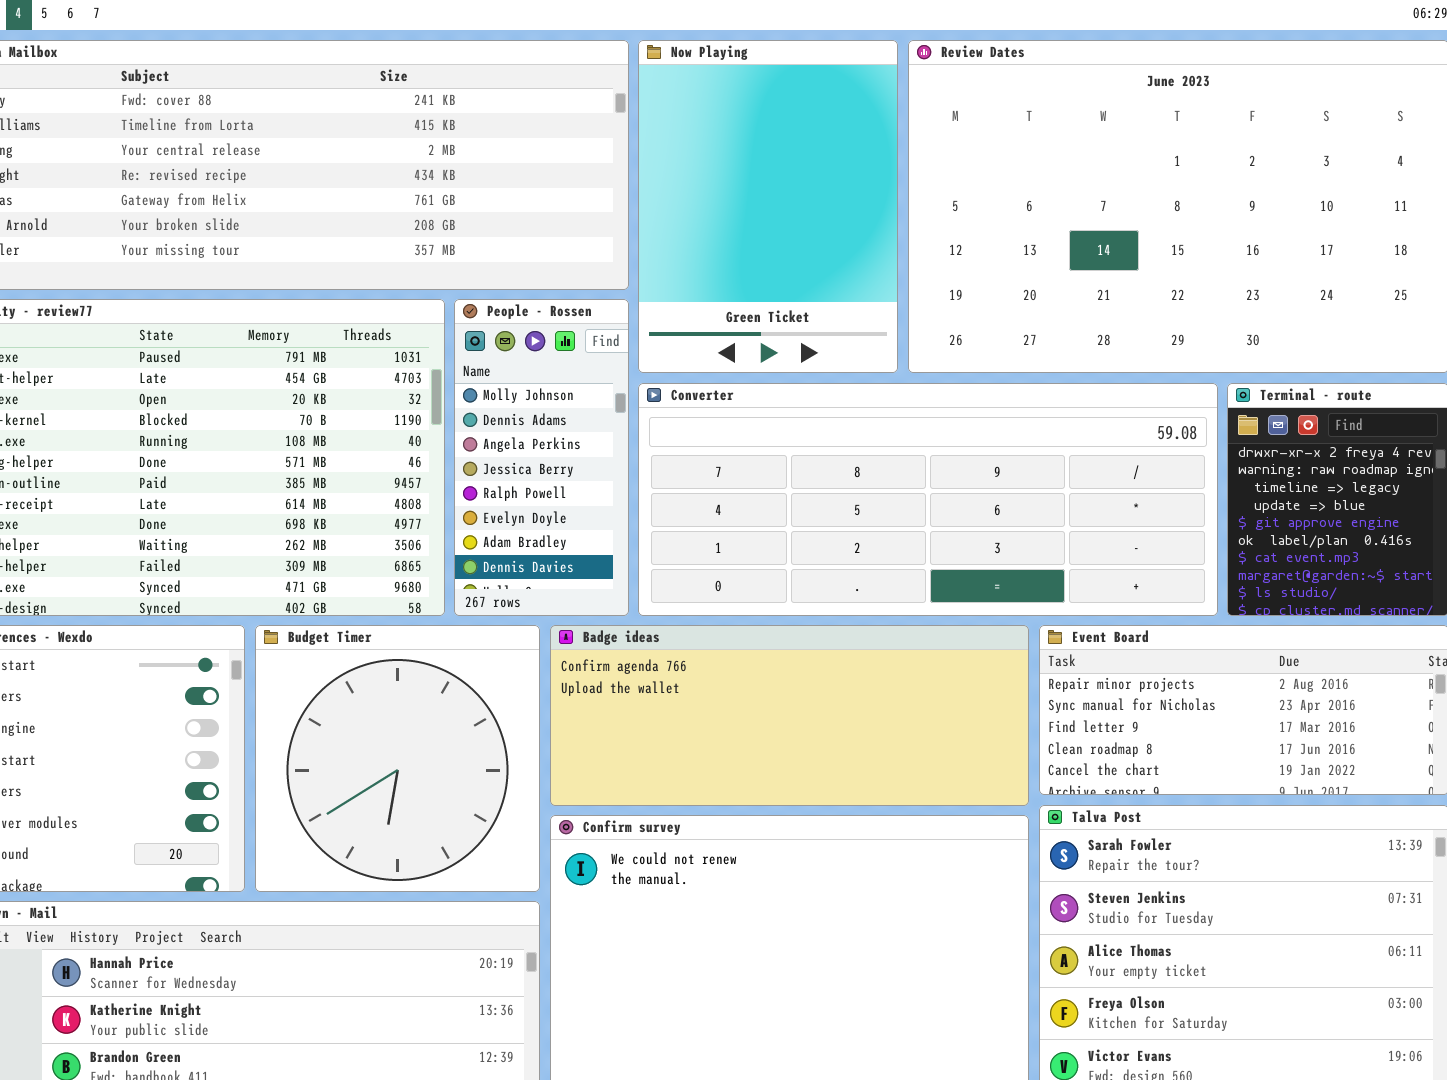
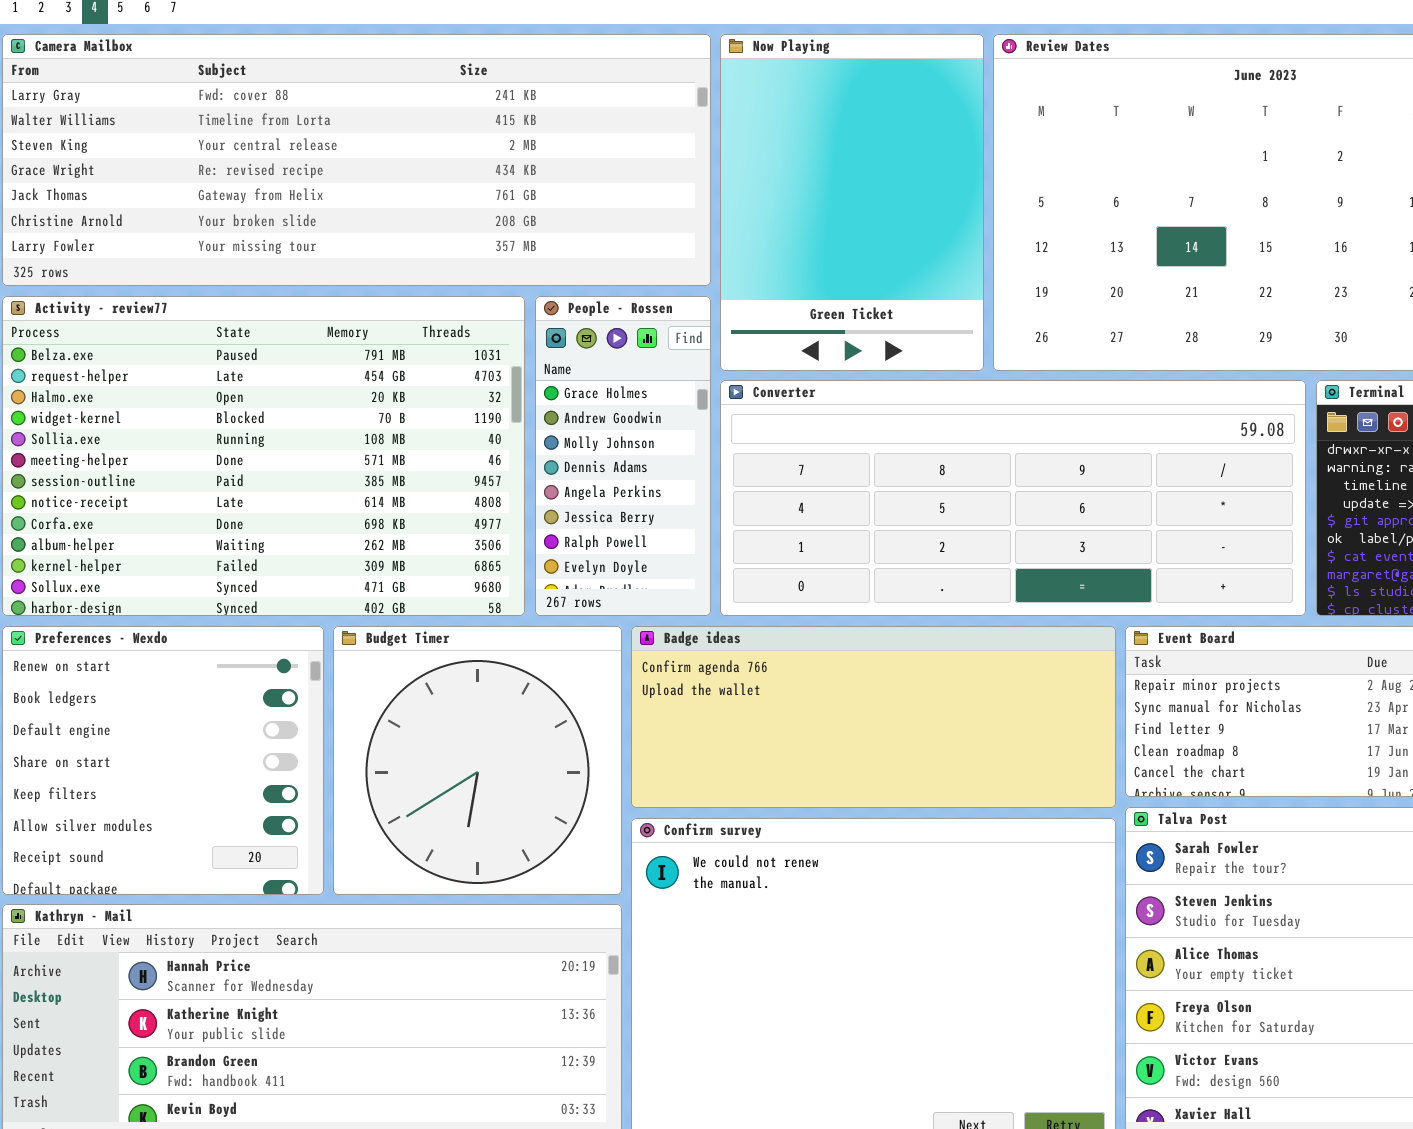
People - Rossen: [454,299,629,616] -> [535,296,711,616], scrolled up 2 rows

